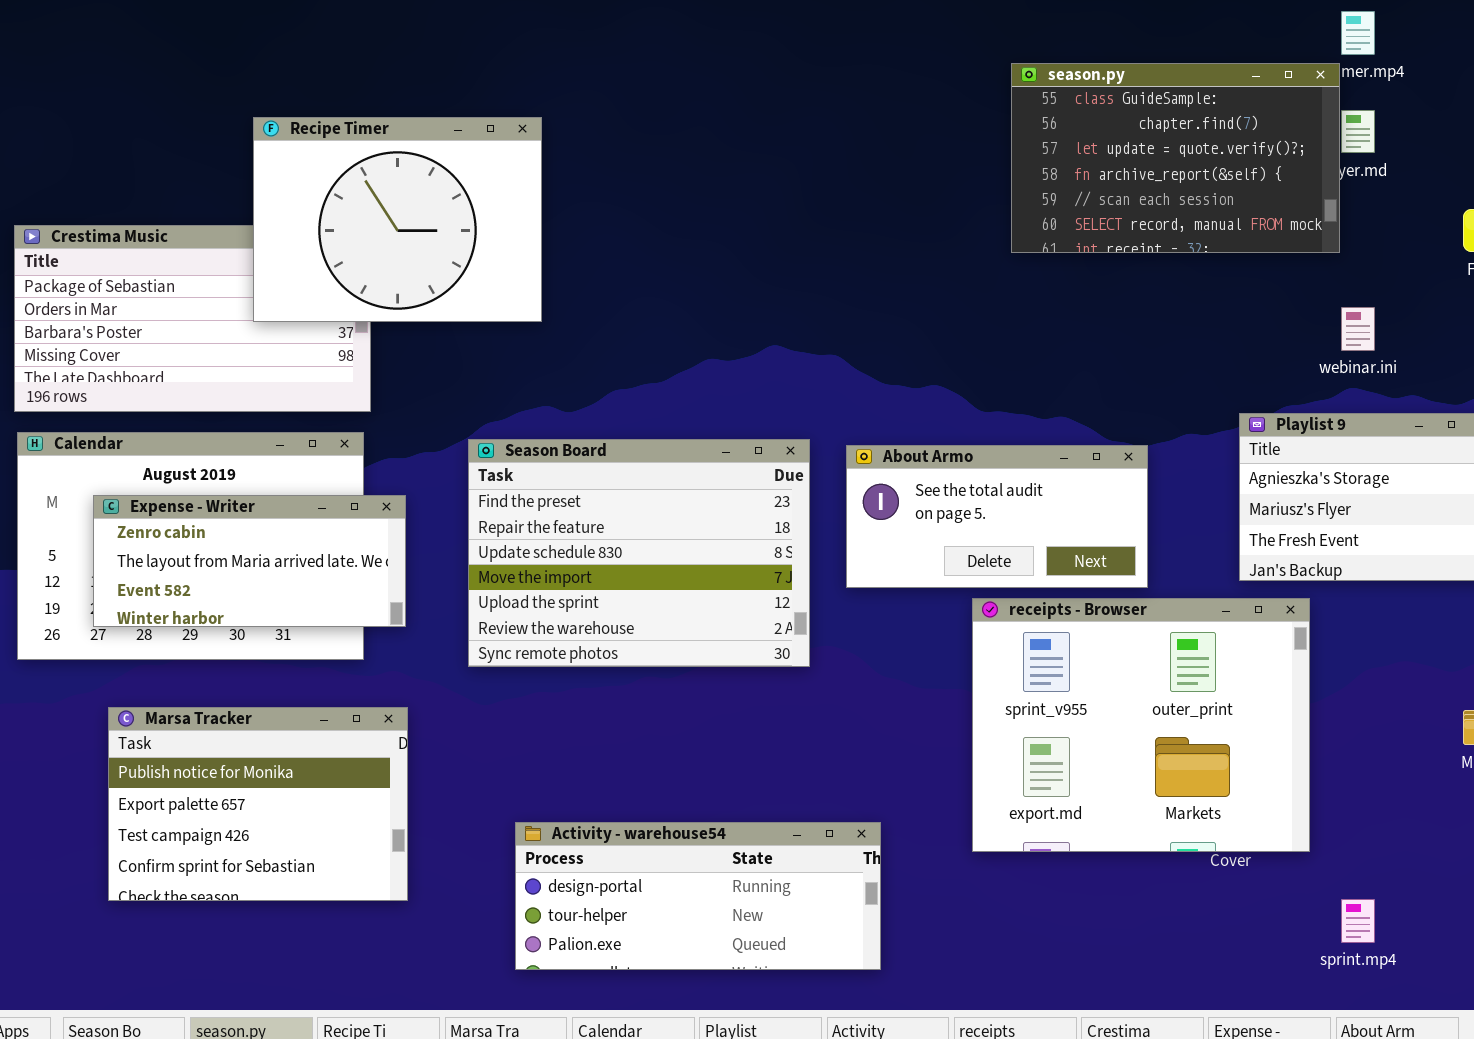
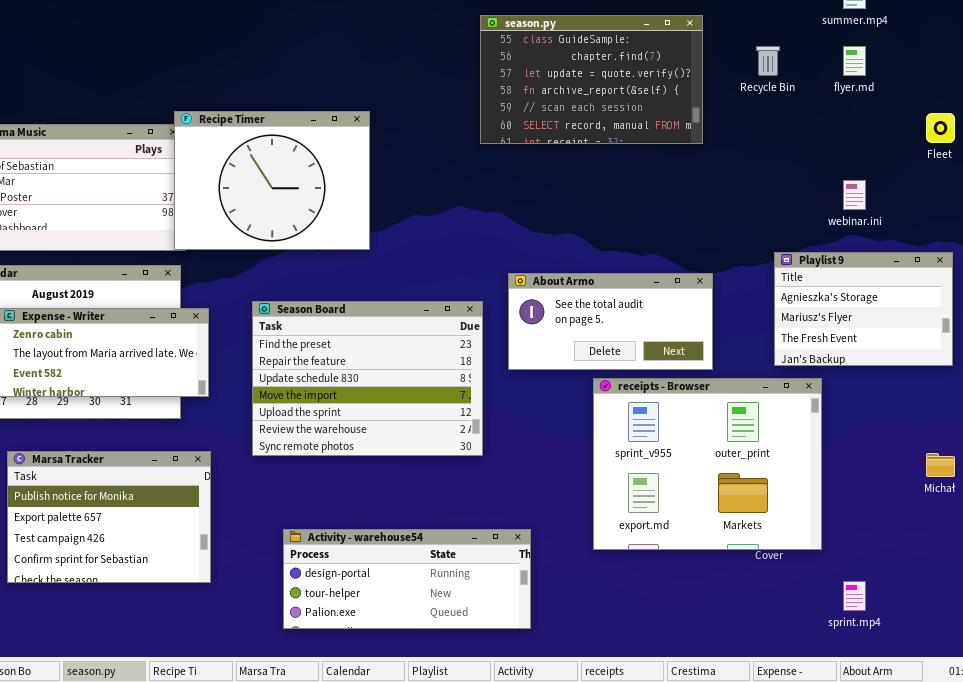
season.py: [1011,63,1340,253] -> [480,15,703,144], moved
Recipe Timer: [253,117,542,322] -> [174,111,370,250], moved
Season Board: [468,439,810,667] -> [252,301,483,456], moved

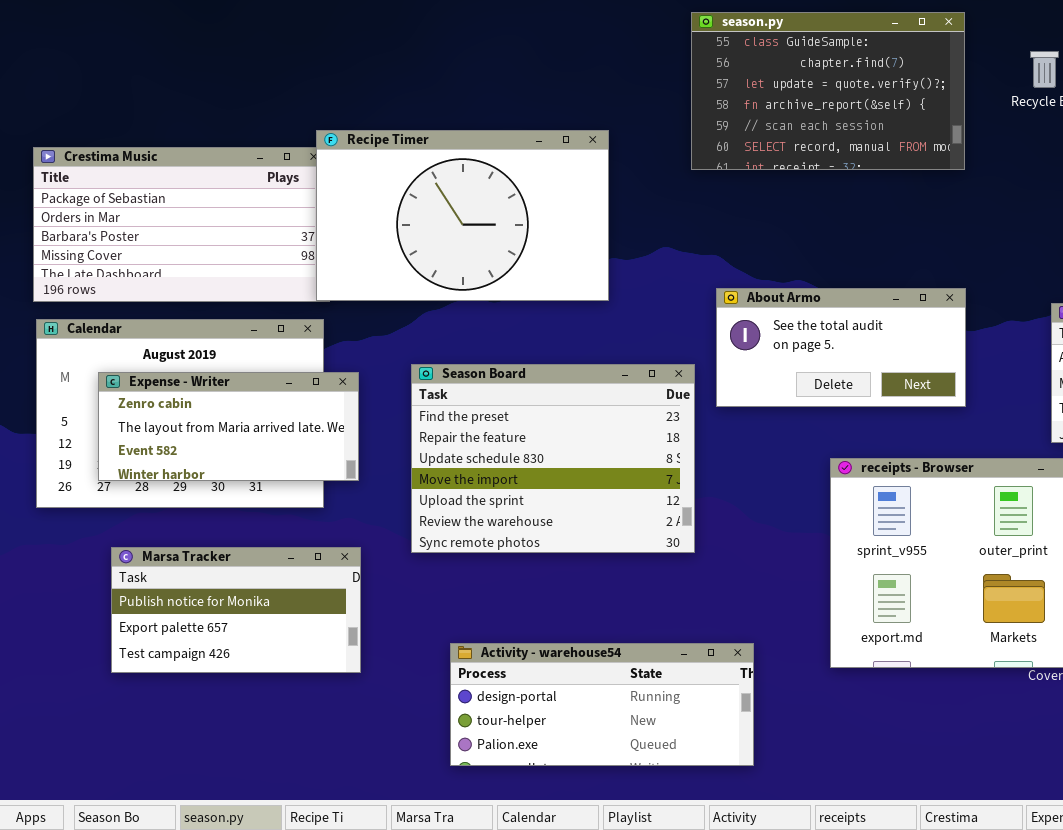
Recipe Timer: [174,111,370,250] -> [316,130,609,301], resized
About Armo: [508,273,713,370] -> [716,288,966,407], moved
Marsa Tracker: [7,451,211,583] -> [111,547,361,673], resized

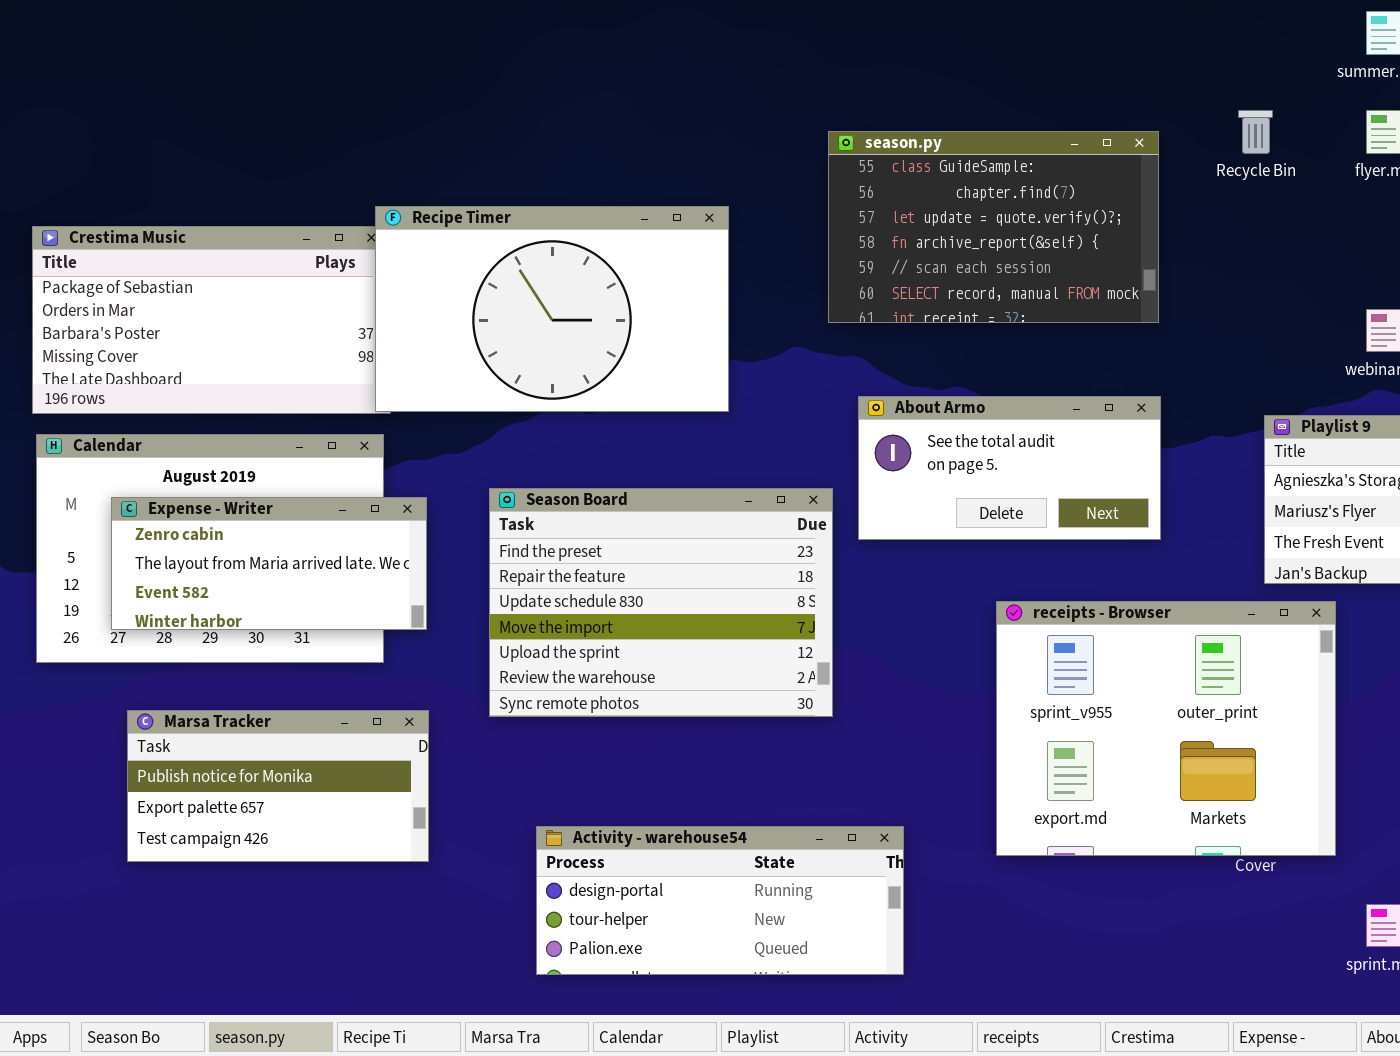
season.py: [691,12,965,170] -> [828,131,1159,323], moved

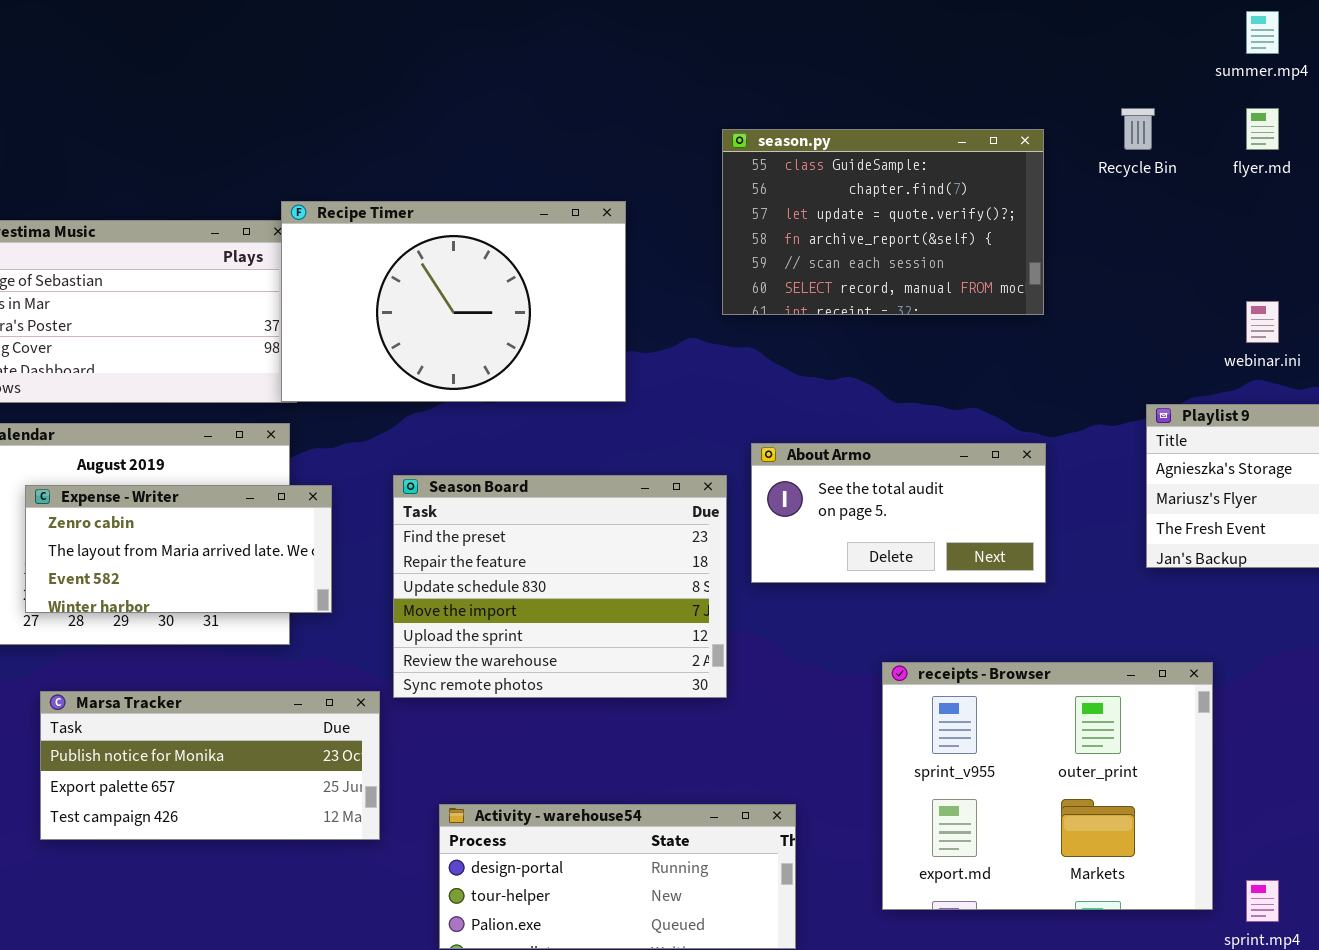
About Armo: [858,396,1161,540] -> [751,443,1046,583], moved
receipts - Browser: [996,601,1336,856] -> [882,662,1213,910], moved
Marsa Tracker: [127,710,429,862] -> [40,691,380,840], resized

